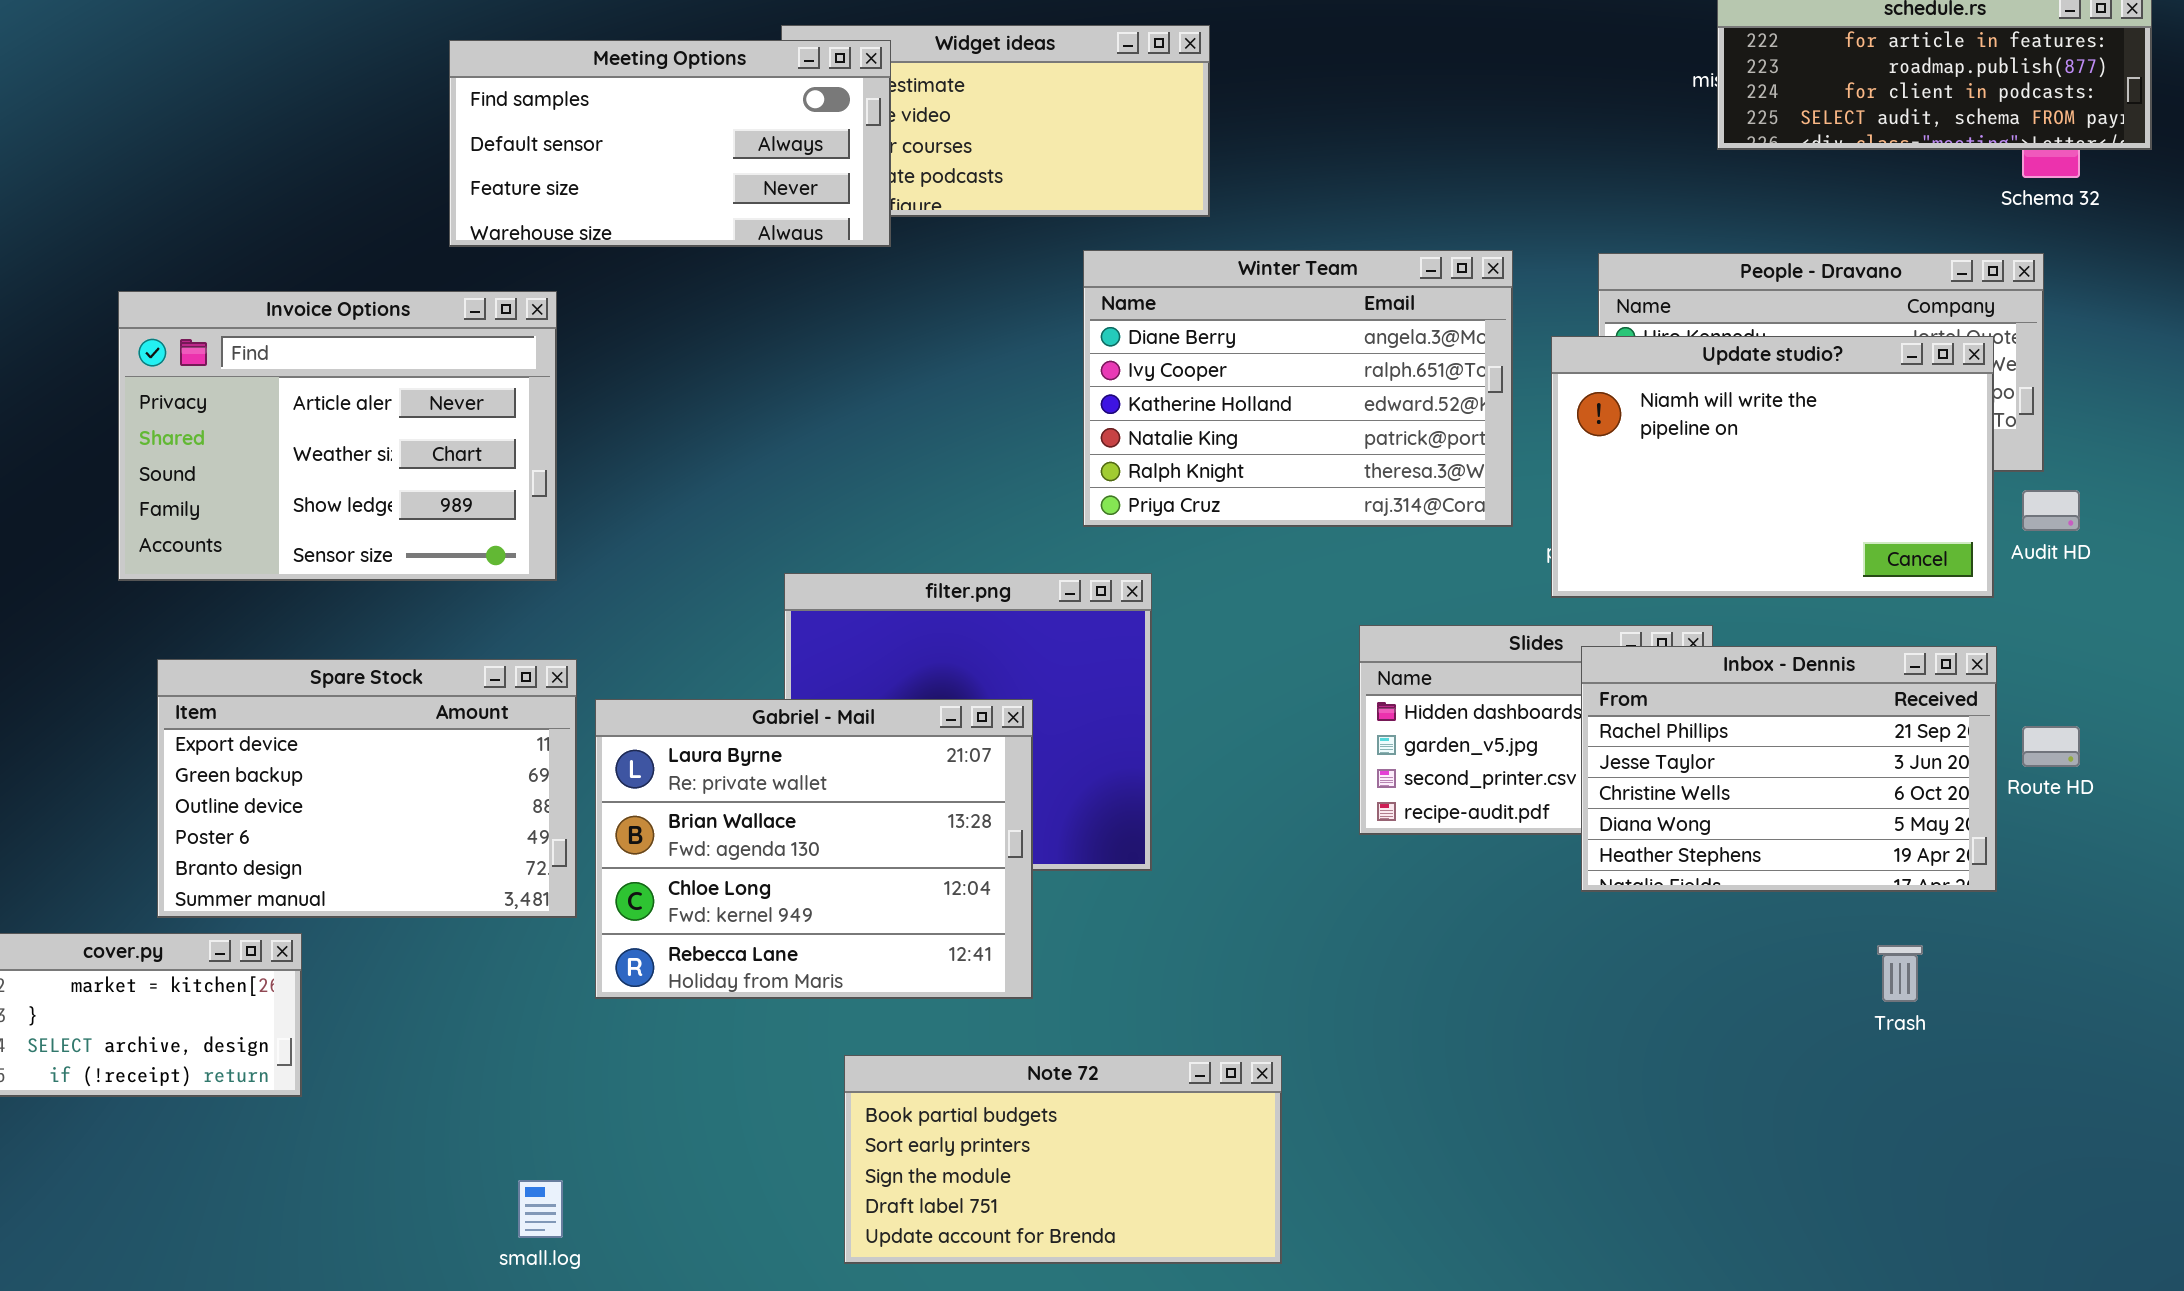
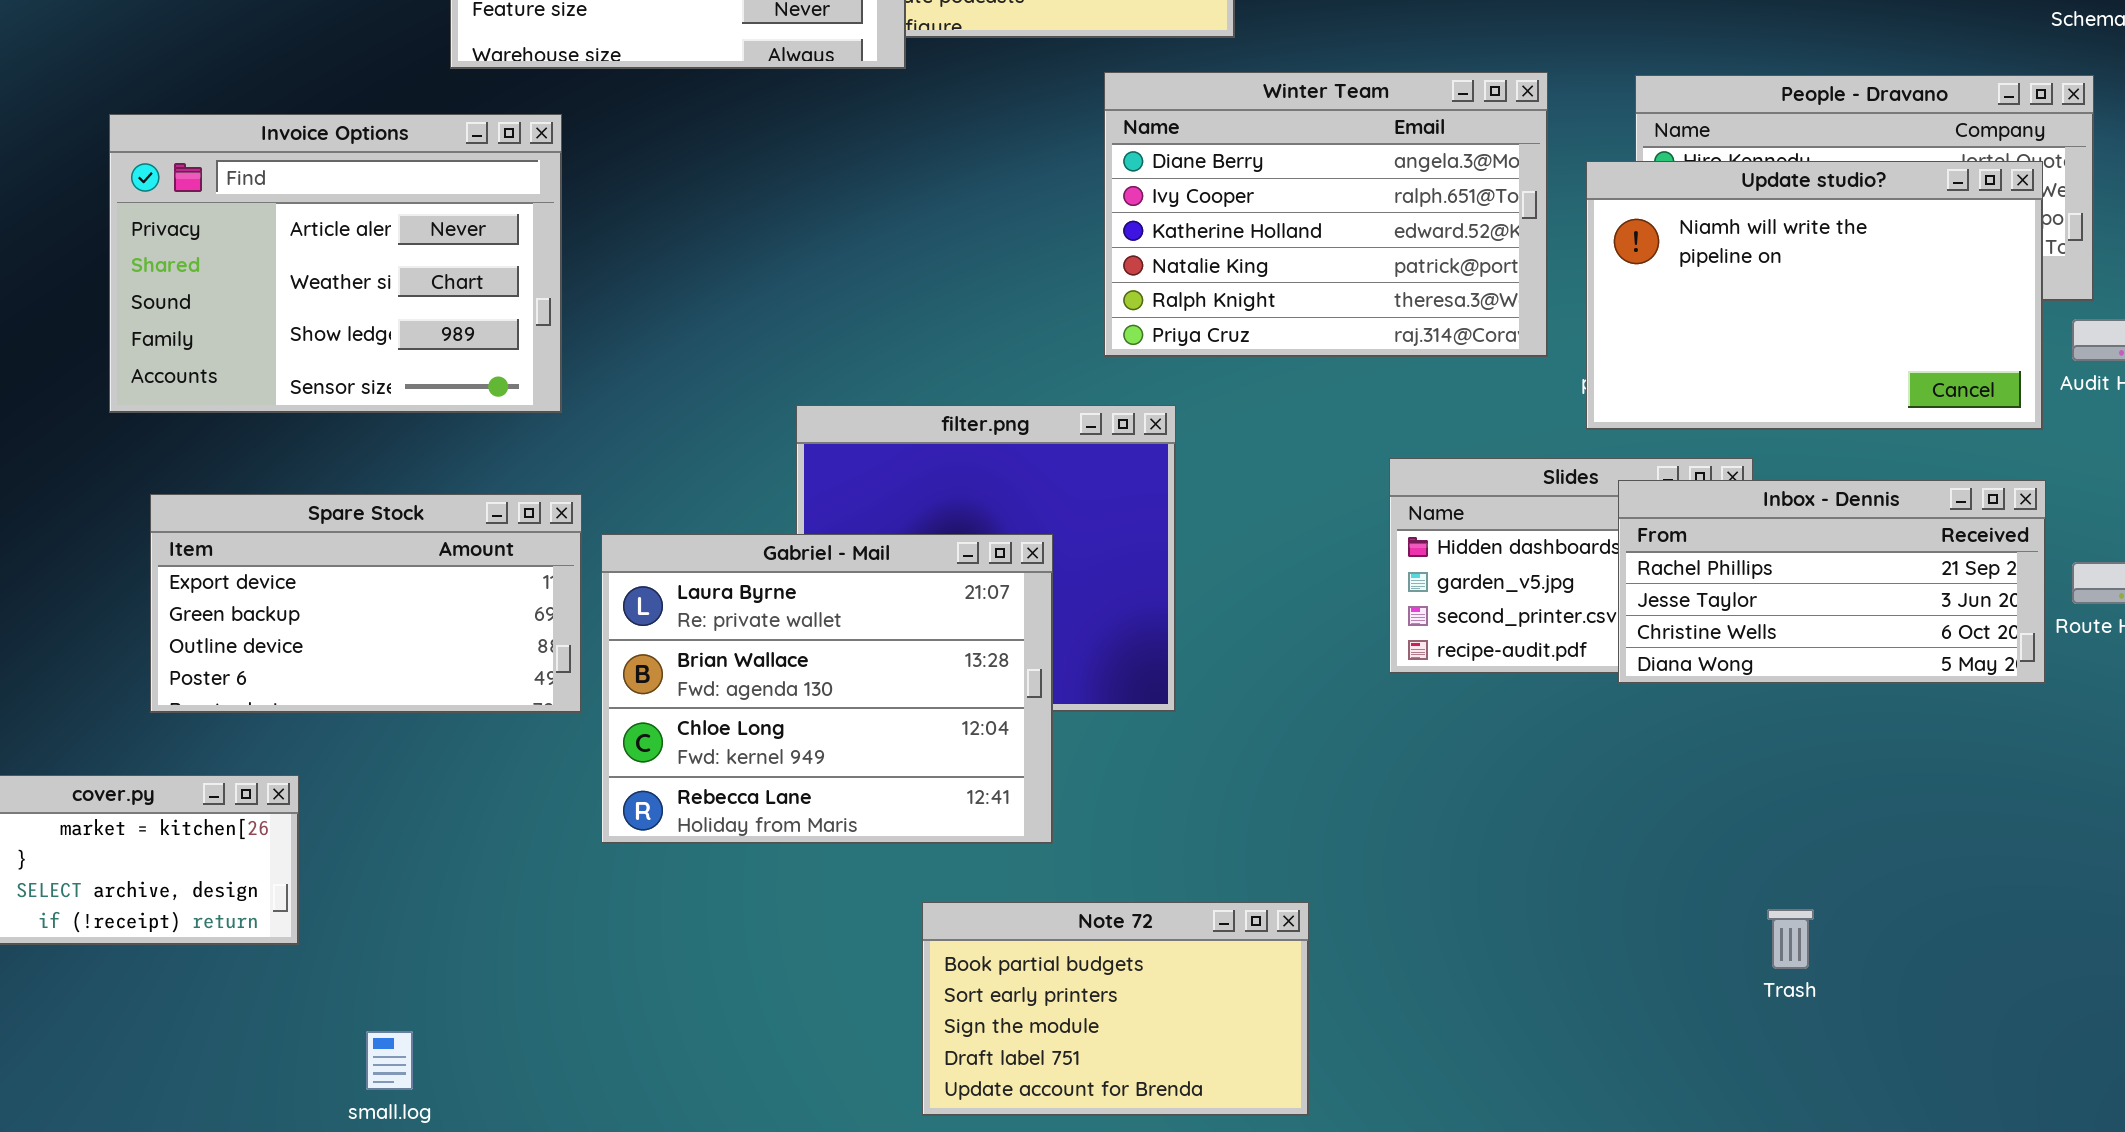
Inbox - Dennis: [1581,646,1997,892] -> [1618,480,2046,684], resized
Spare Stock: [157,659,577,918] -> [150,494,582,713], resized
Trash: [1877,945,1923,1002] -> [1767,909,1814,969], moved
Note 72: [844,1055,1282,1264] -> [922,902,1309,1116], resized
small.log: [518,1180,563,1238] -> [366,1031,413,1090], moved

